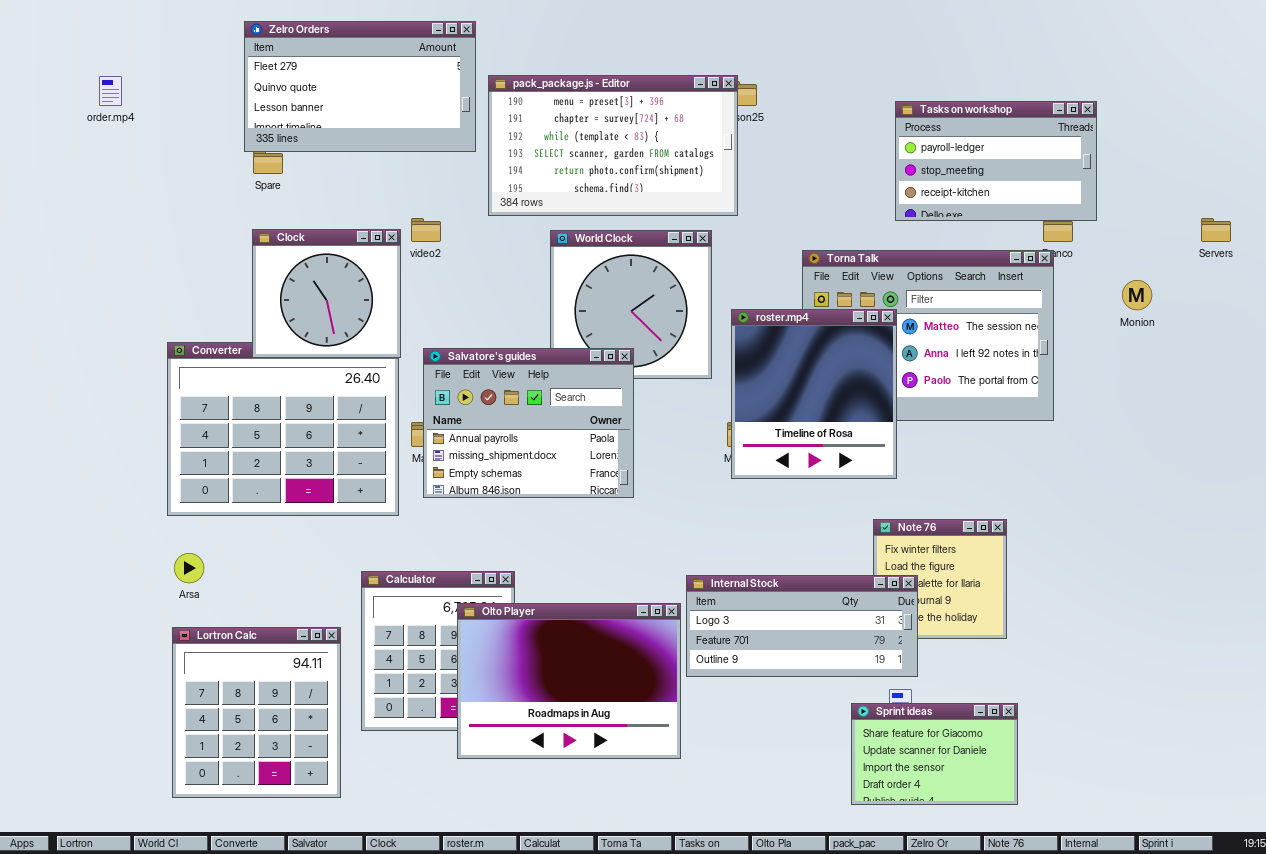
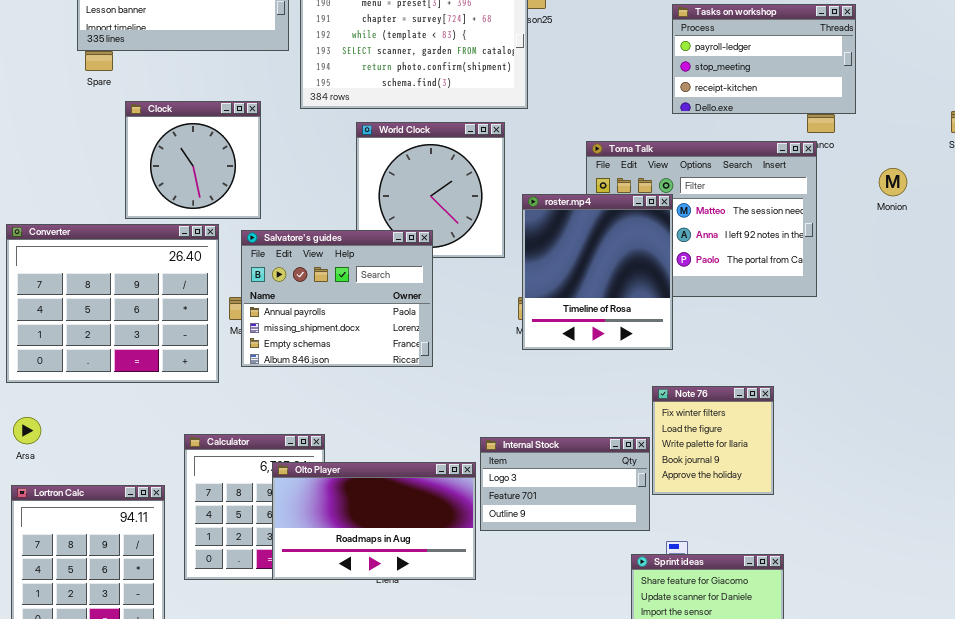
Clock: [252,229,401,358] -> [125,101,261,219], moved
Internal Stock: [686,575,918,677] -> [480,437,650,531], resized
Olto Player: [457,603,681,759] -> [272,462,476,580], resized

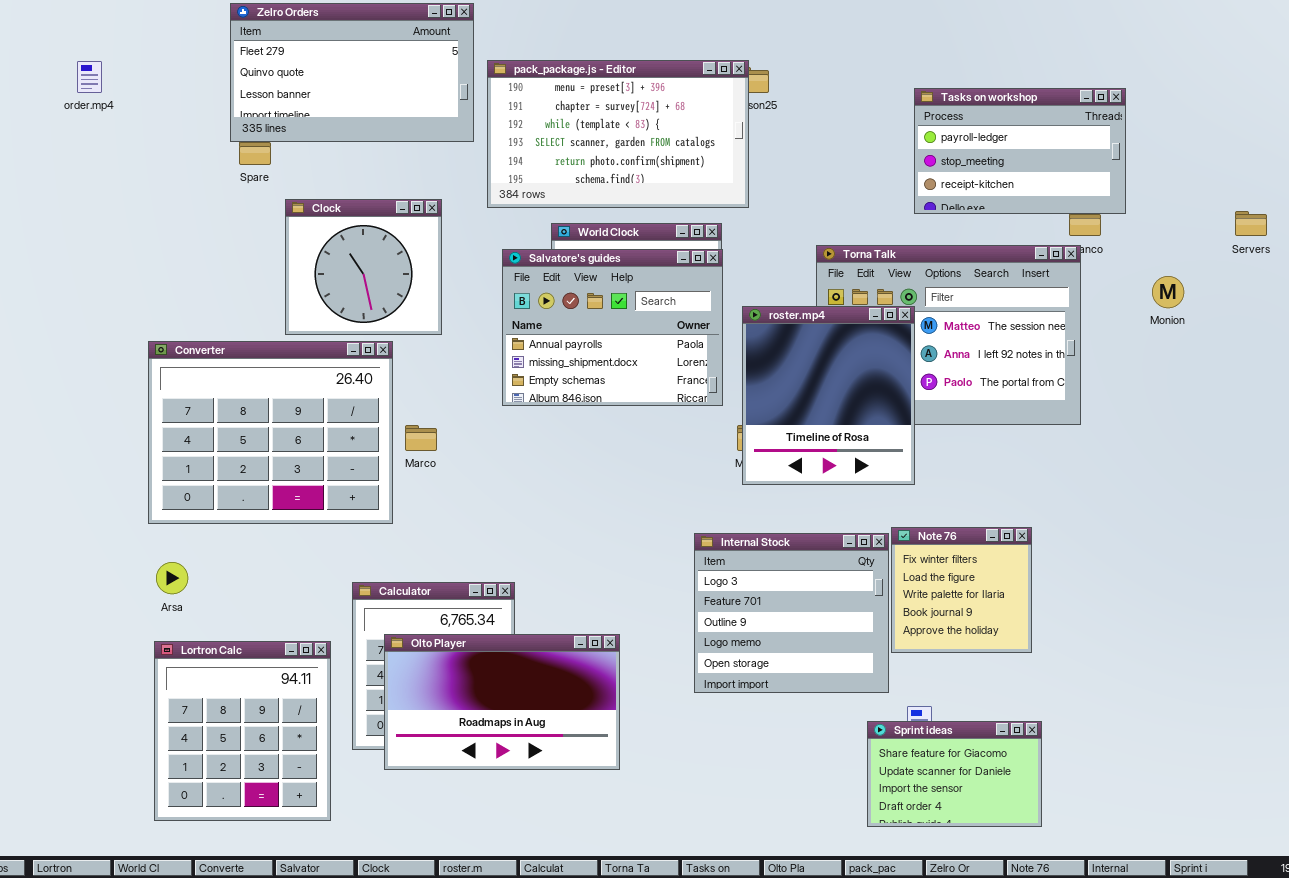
Salvatore's guides: [241,230,433,367] -> [502,249,723,406], moved
Internal Stock: [480,437,650,531] -> [694,533,889,693], resized
Olto Player: [272,462,476,580] -> [384,634,620,770], moved

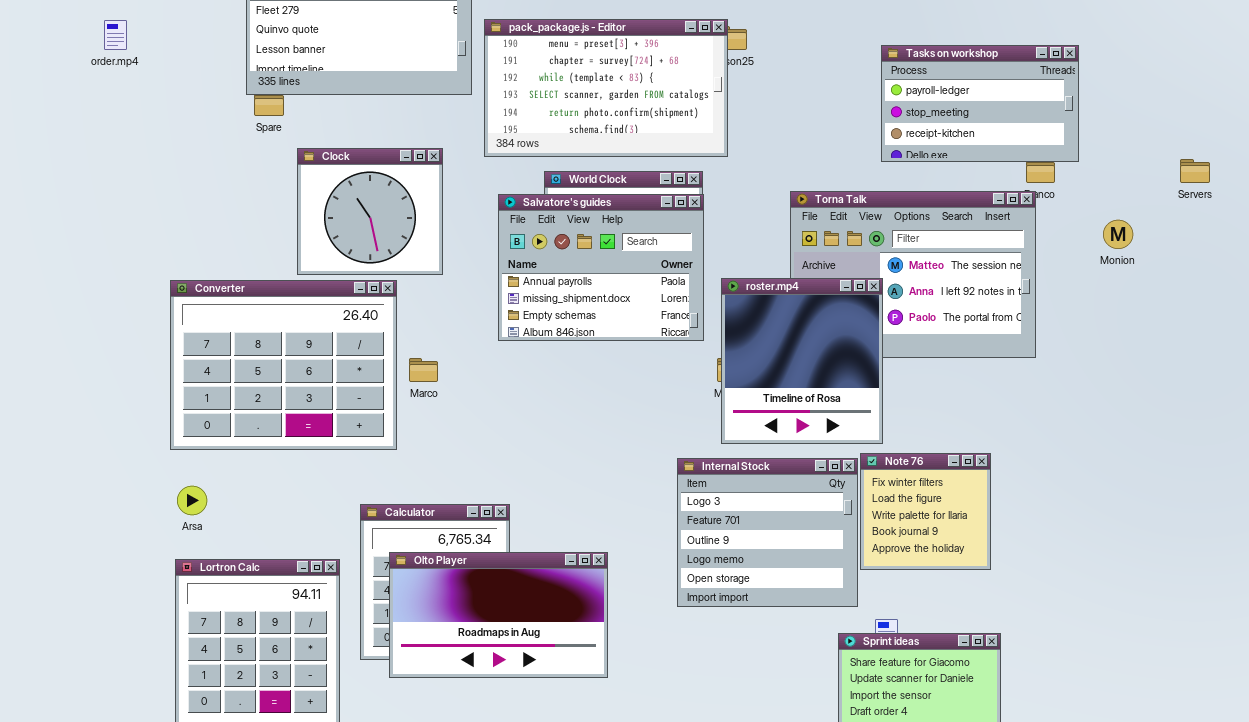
roster.mp4: [742,306,915,485] -> [721,278,883,444], moved

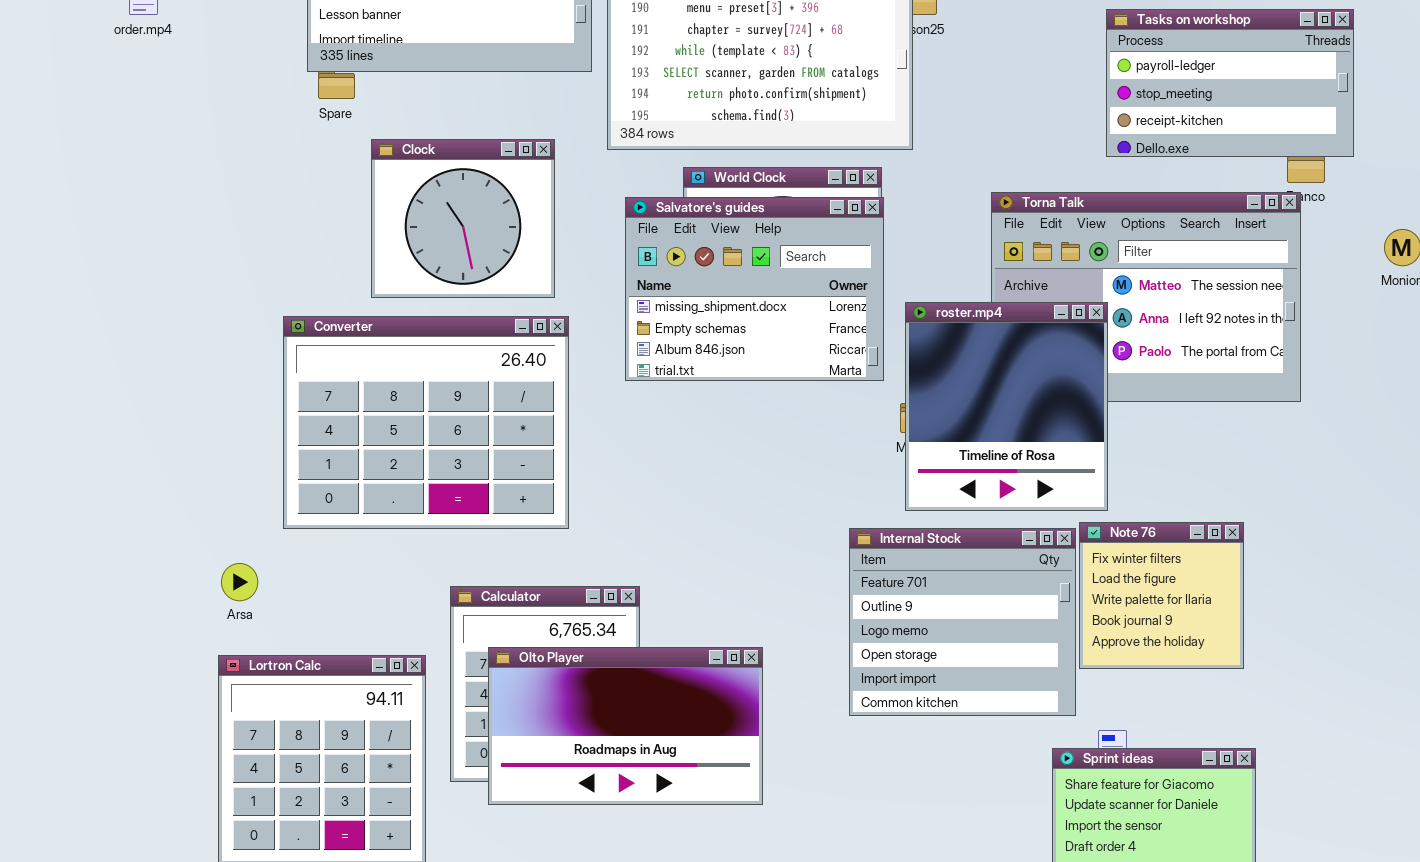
Salvatore's guides: [498,194,704,341] -> [625,197,884,381], scrolled down 1 row
Converter: [170,280,397,450] -> [283,316,569,529], moved
Internal Stock: [677,458,858,607] -> [849,528,1076,716], scrolled down 1 row

